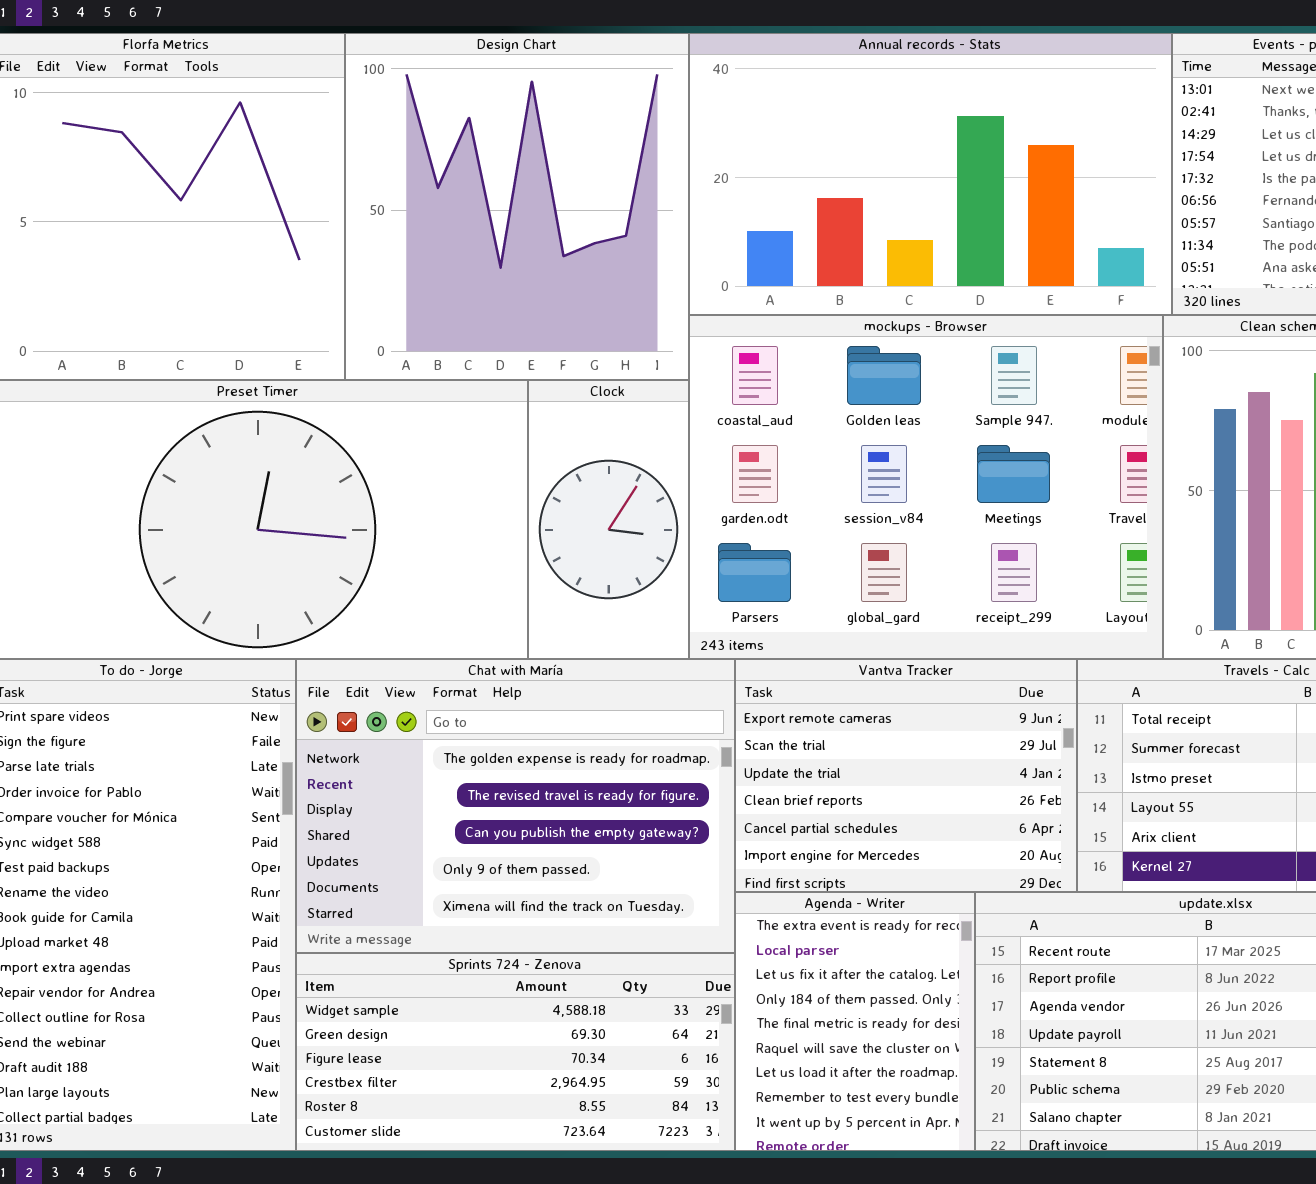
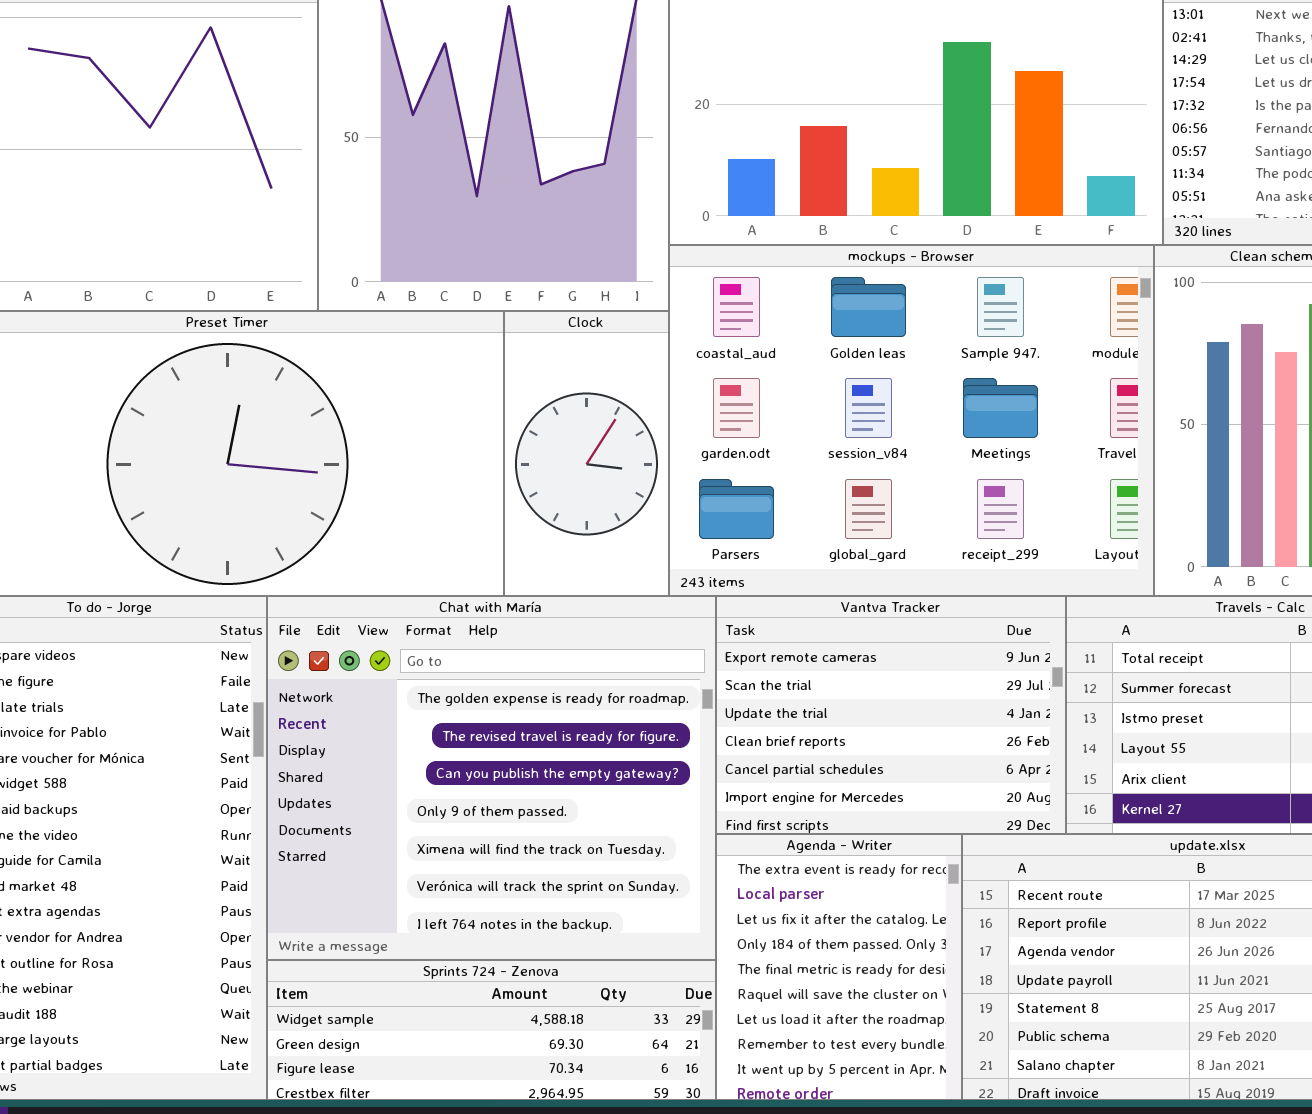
Chat with María: [296,659,735,953] -> [267,596,716,960], resized
Sprints 724 - Zenova: [296,953,735,1151] -> [267,960,716,1100], resized

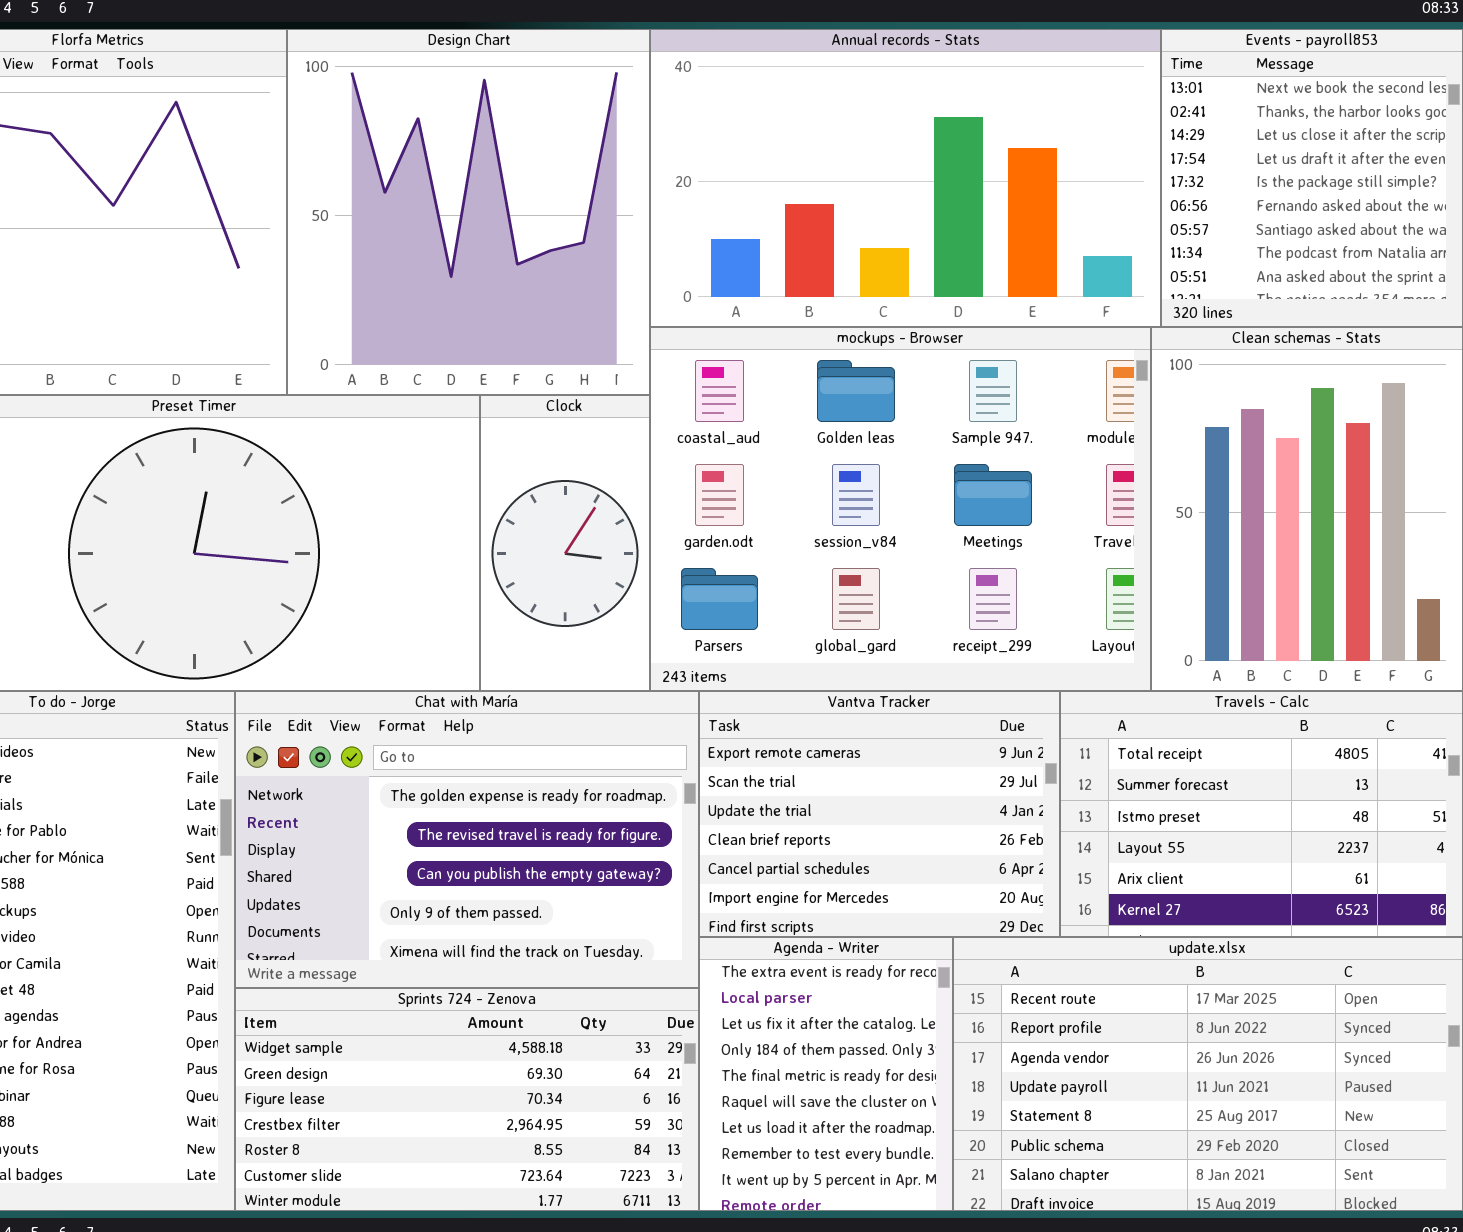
Chat with María: [267,596,716,960] -> [235,691,699,988], resized
Sprints 724 - Zenova: [267,960,716,1100] -> [235,988,699,1211], resized

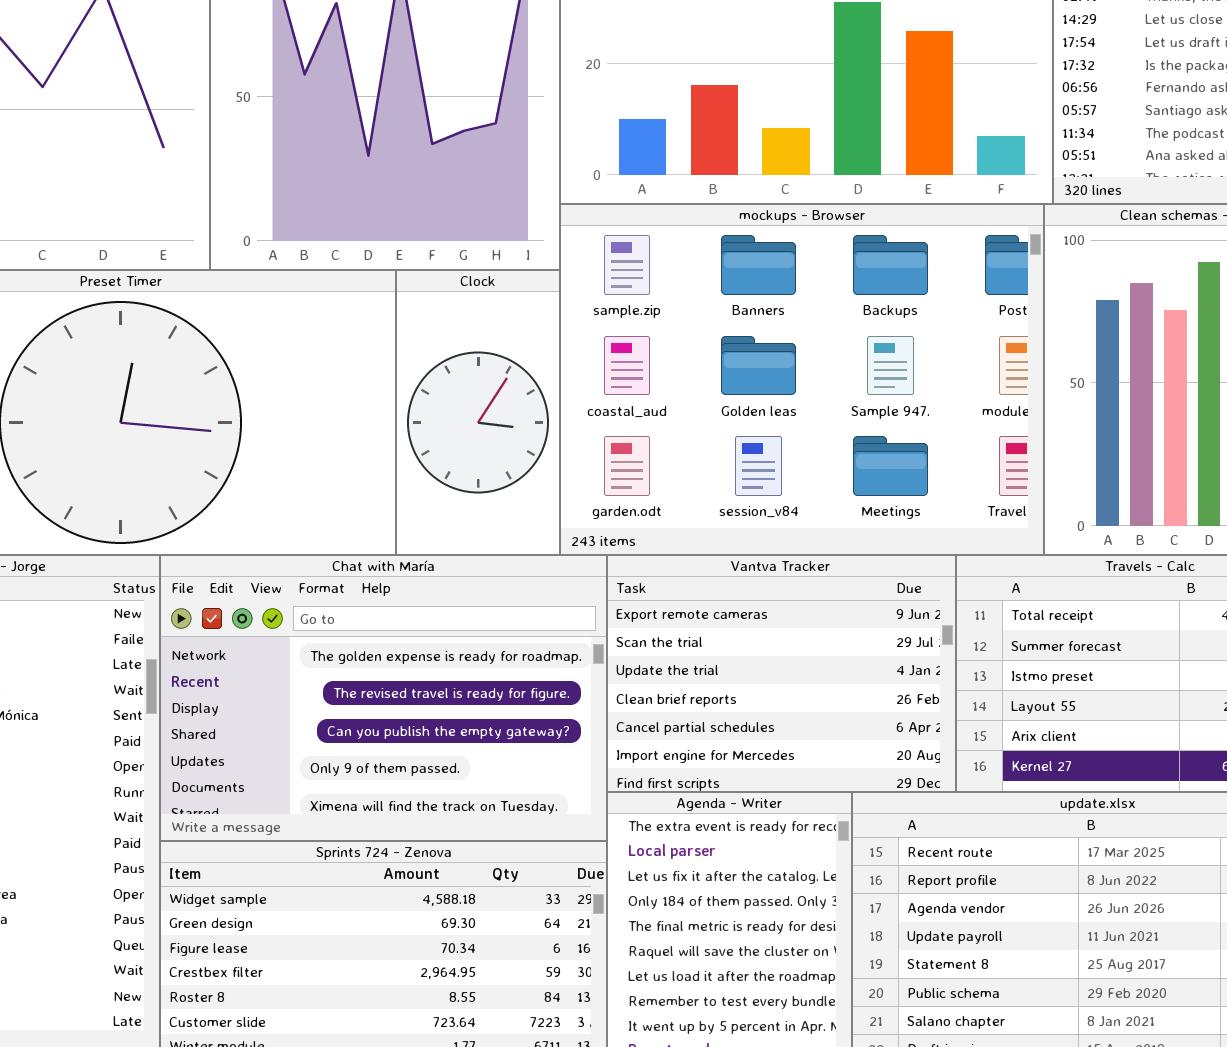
mockups - Browser: [650,327,1151,691] -> [560,204,1044,555], scrolled up 1 row

